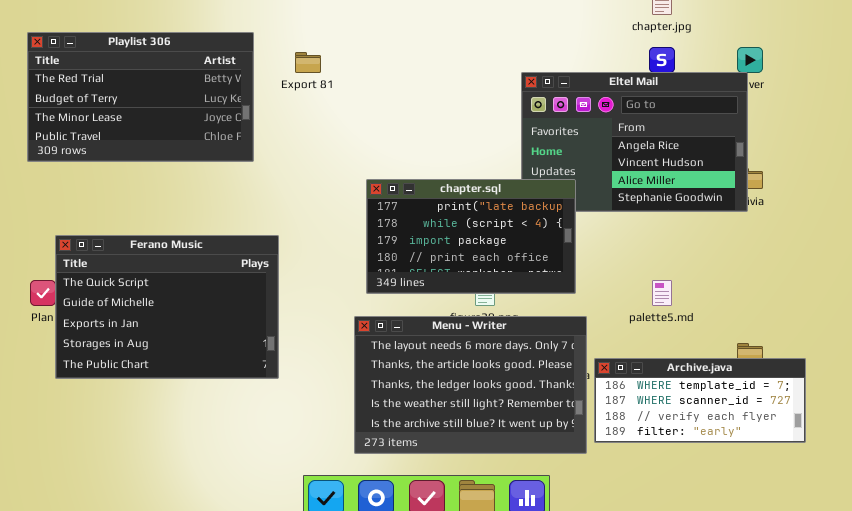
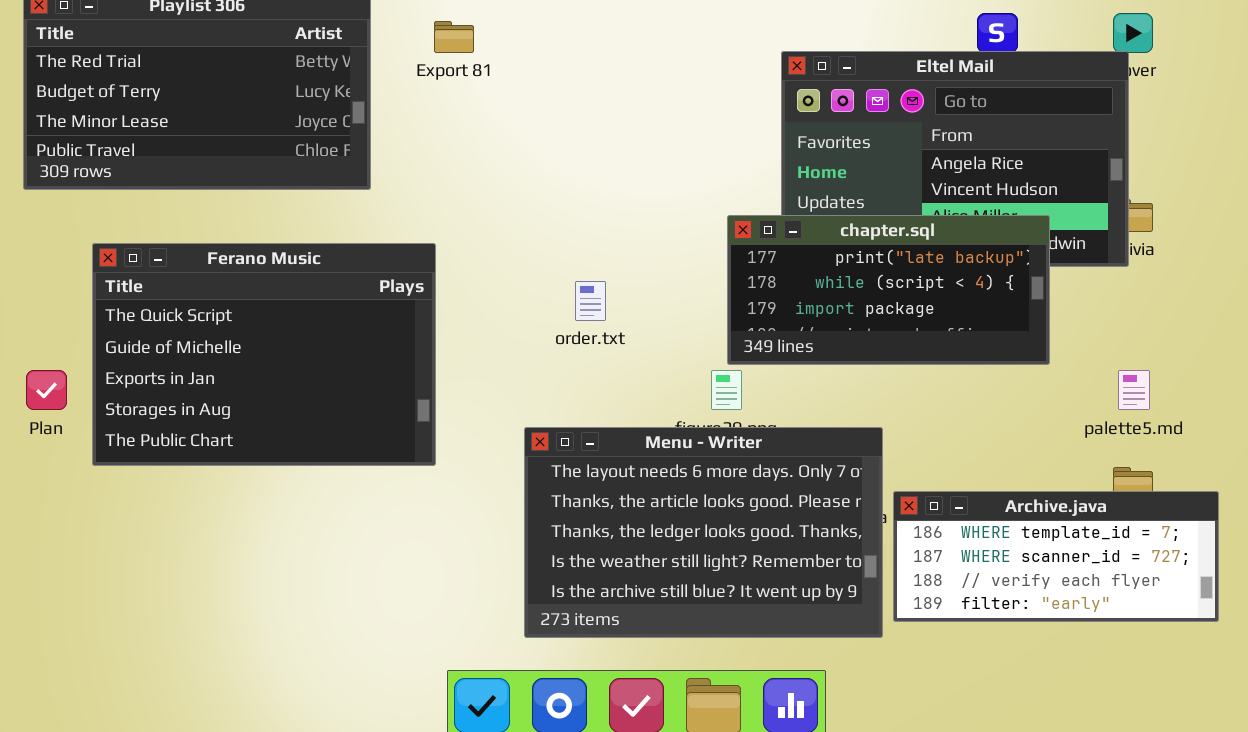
chapter.sql: [366,179,576,294] -> [727,215,1050,365], moved, resized
Ferano Music: [55,235,279,379] -> [92,243,436,466], moved
palette5.md: [652,280,672,306] -> [1118,370,1150,410], moved

